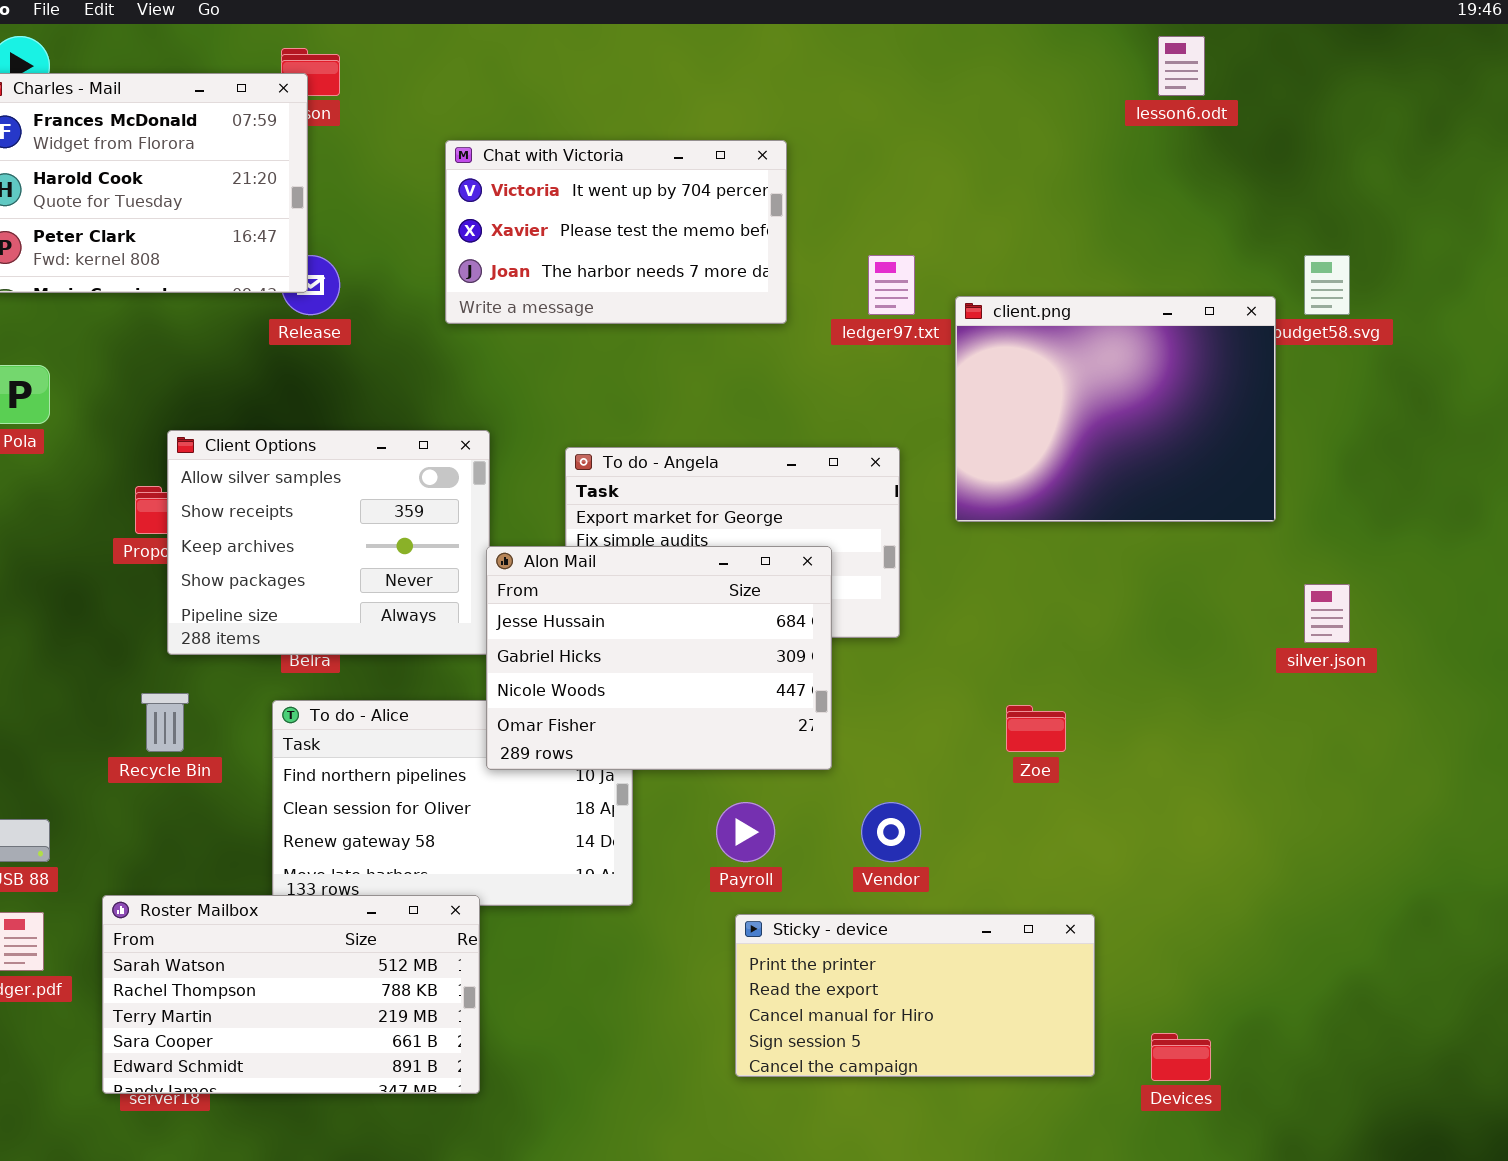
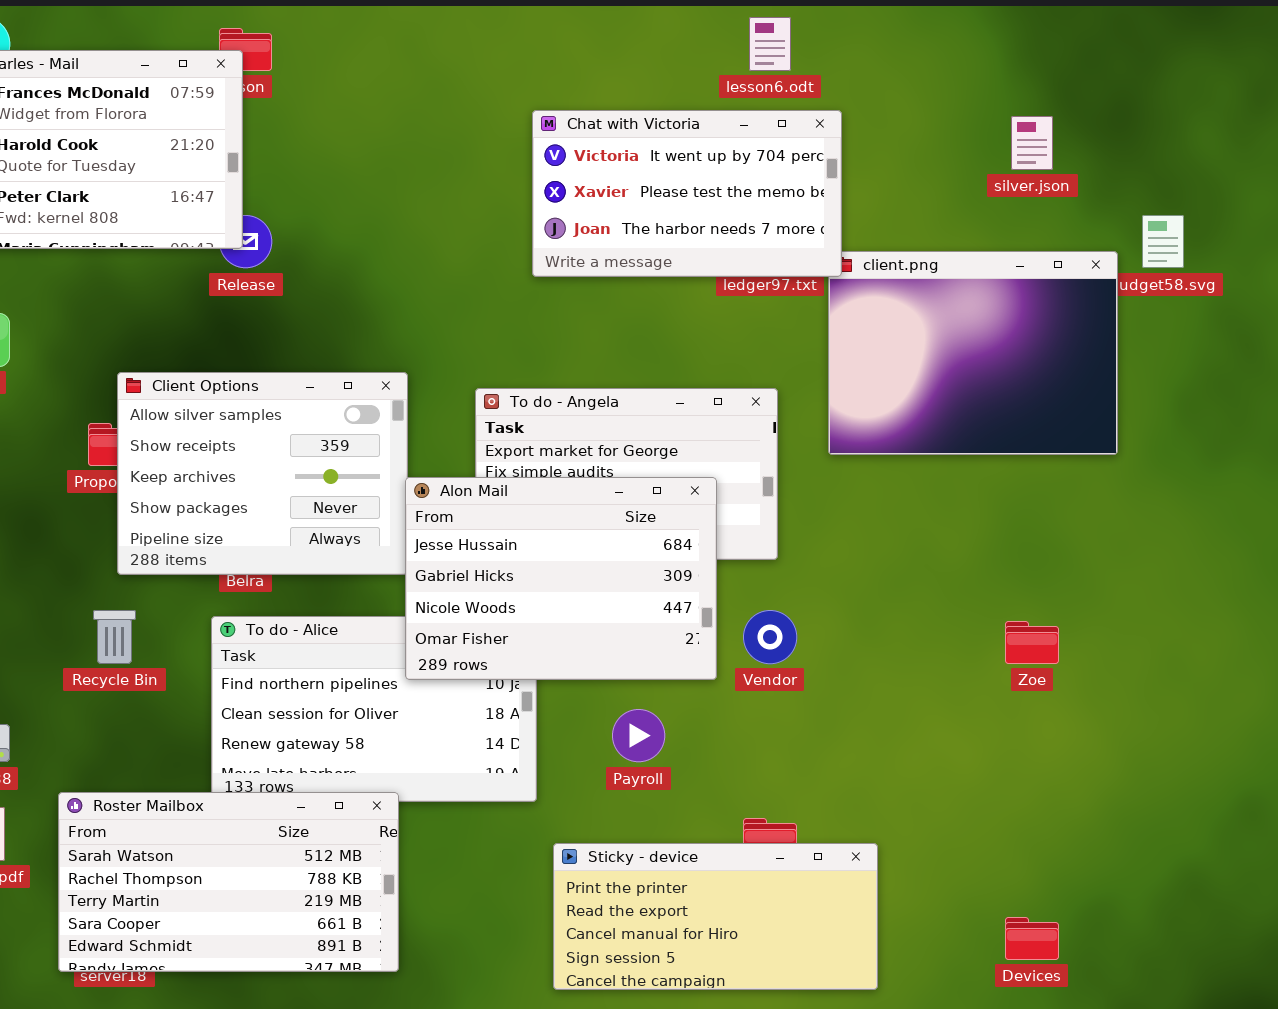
lesson6.odt: [1158,36,1205,96] -> [749,17,791,71], moved
Chat with Victoria: [445,140,787,324] -> [532,110,842,277], moved
silver.json: [1304,584,1350,643] -> [1011,116,1053,170], moved
Zoe: [1006,705,1066,752] -> [1005,621,1059,664], moved
Vendor: [861,802,921,862] -> [743,610,797,664], moved
Sticky - device: [735,914,1095,1077] -> [553,843,878,990], moved

